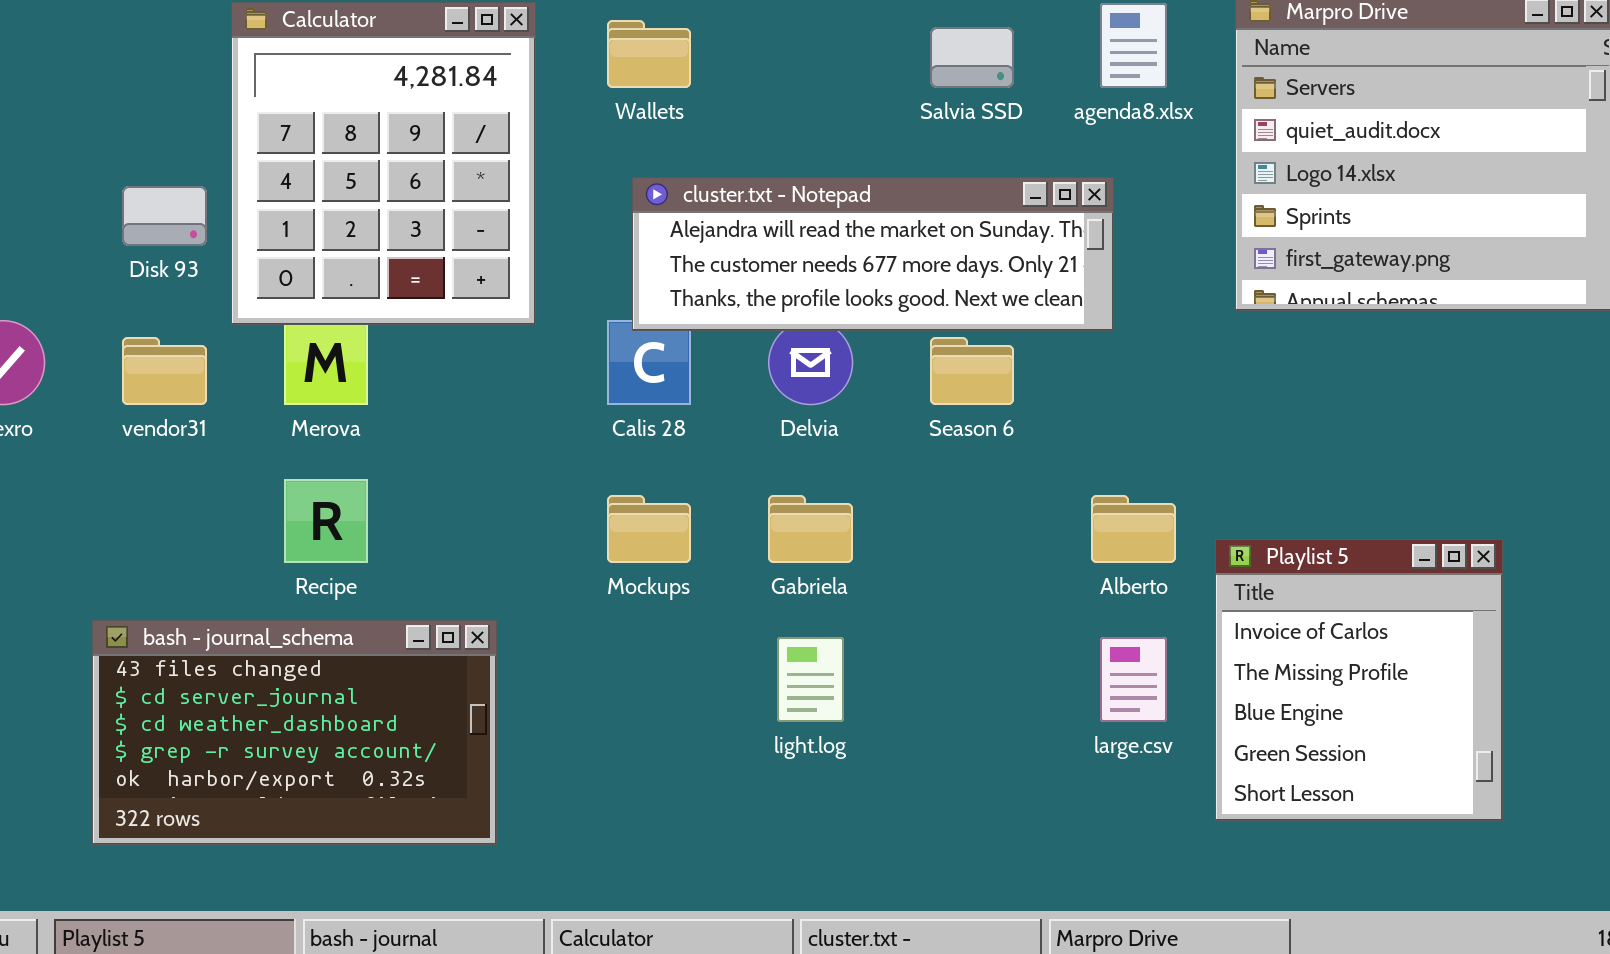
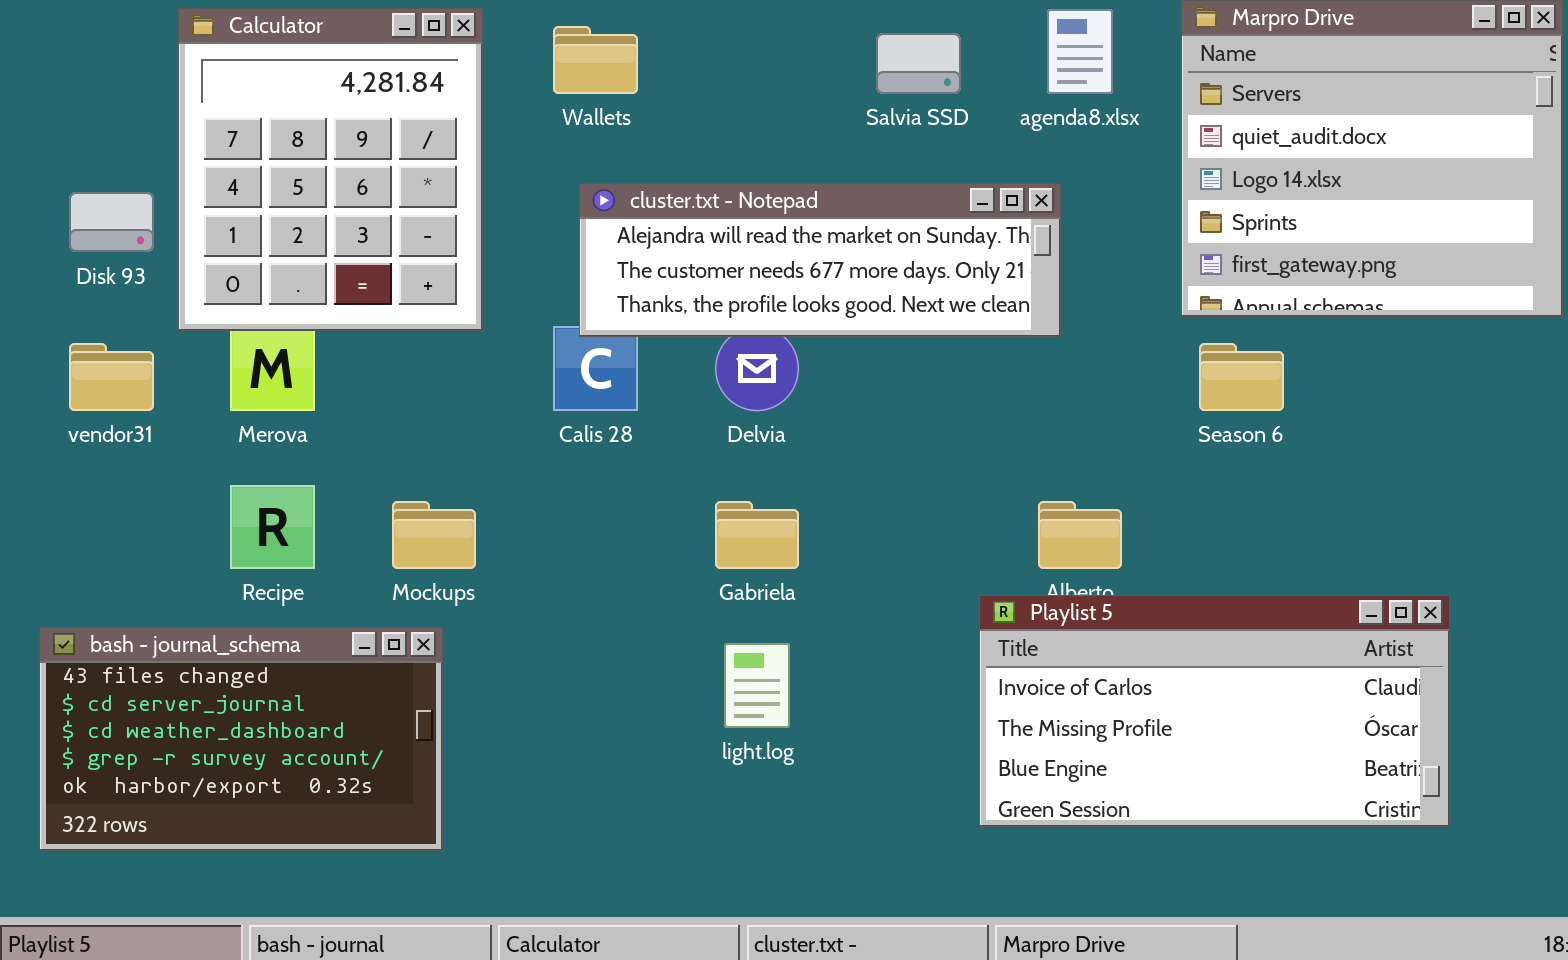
Season 6: [930,337,1014,405] -> [1199,343,1284,411], moved
Mockups: [607,495,691,563] -> [392,501,476,569], moved
Playlist 5: [1215,539,1503,821] -> [979,595,1450,827], resized

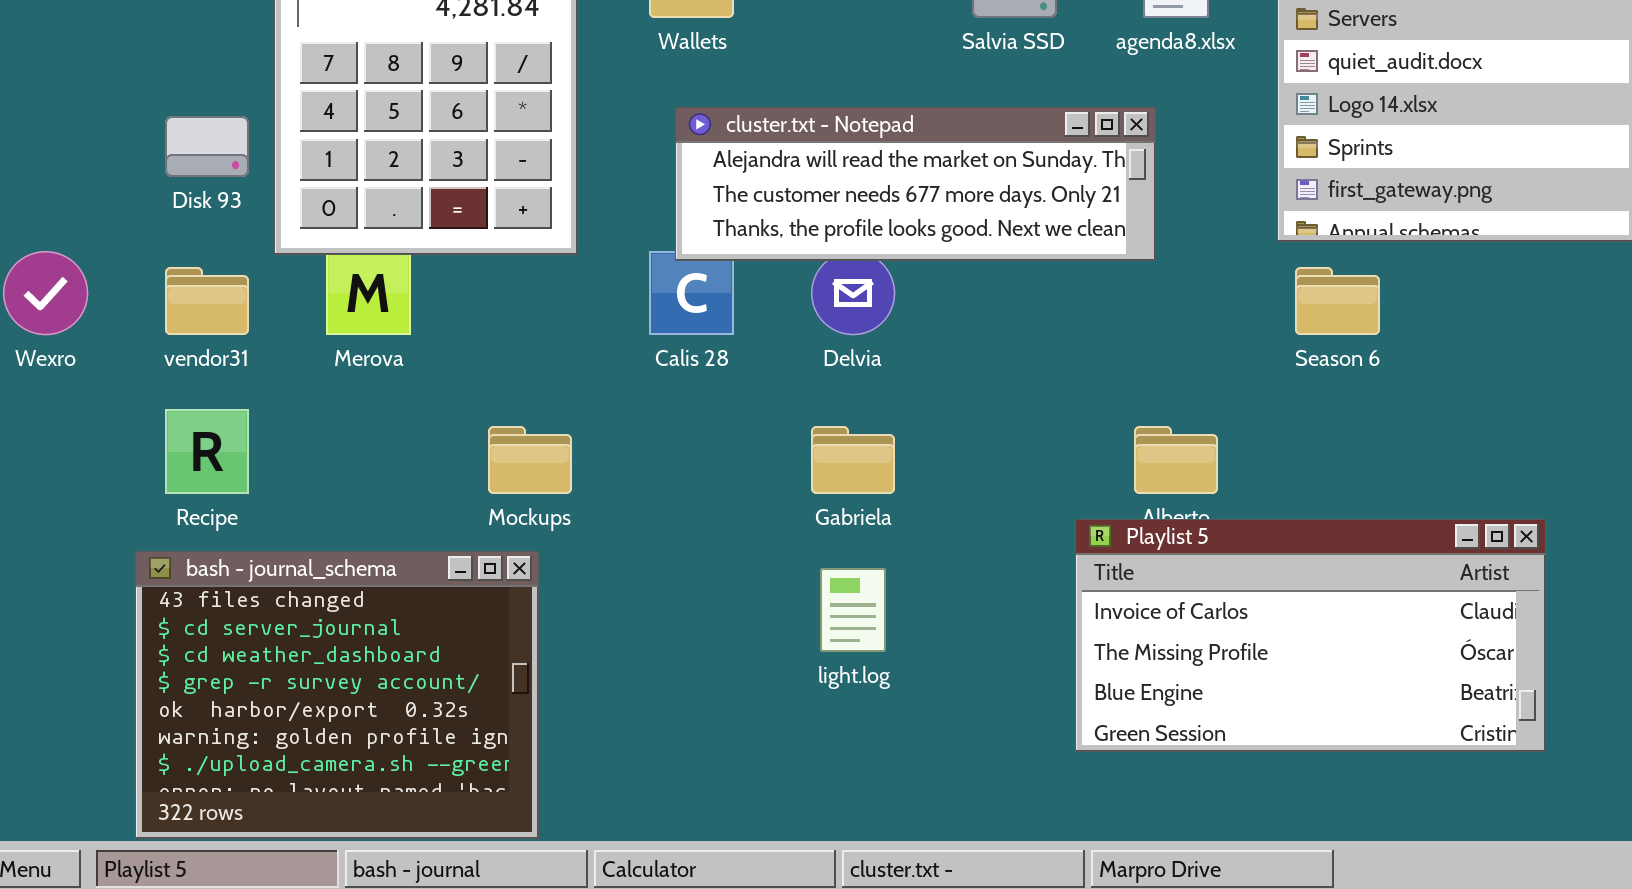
Recipe: [230,485,315,569] -> [165,409,249,494], moved
bash - journal_schema: [39,627,443,851] -> [135,551,539,839], resized

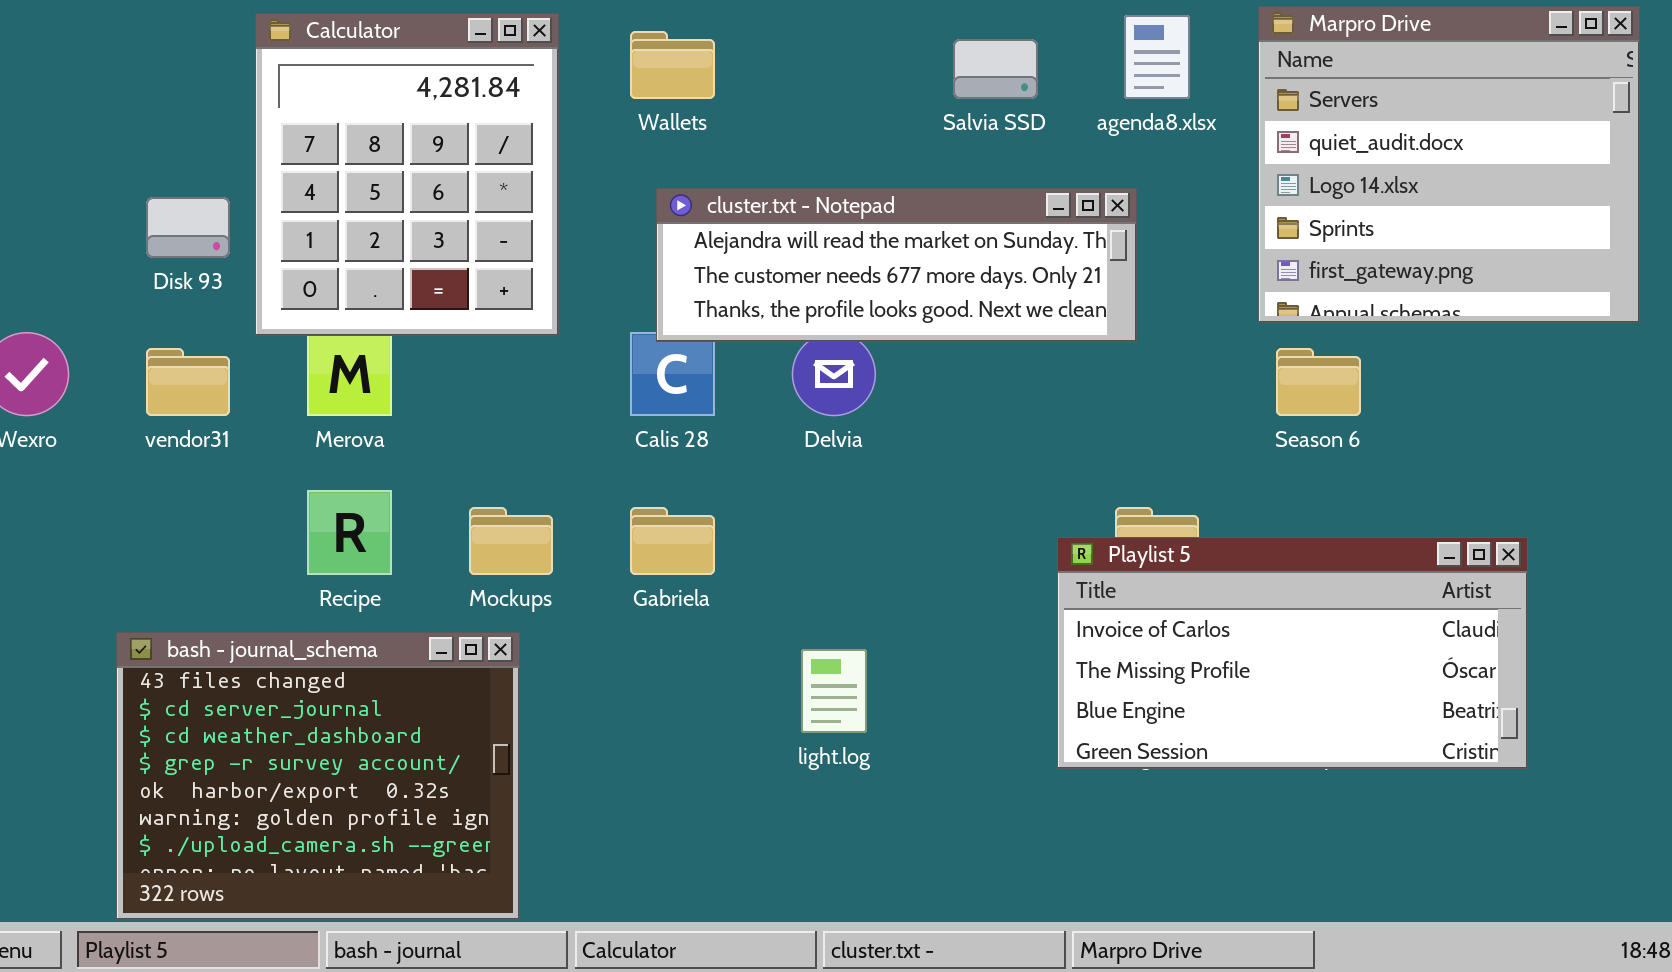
Recipe: [165,409,249,494] -> [307,490,392,575], moved
Gabriela: [811,426,895,494] -> [630,507,715,575], moved
Playlist 5: [1075,519,1546,752] -> [1057,537,1528,769], moved

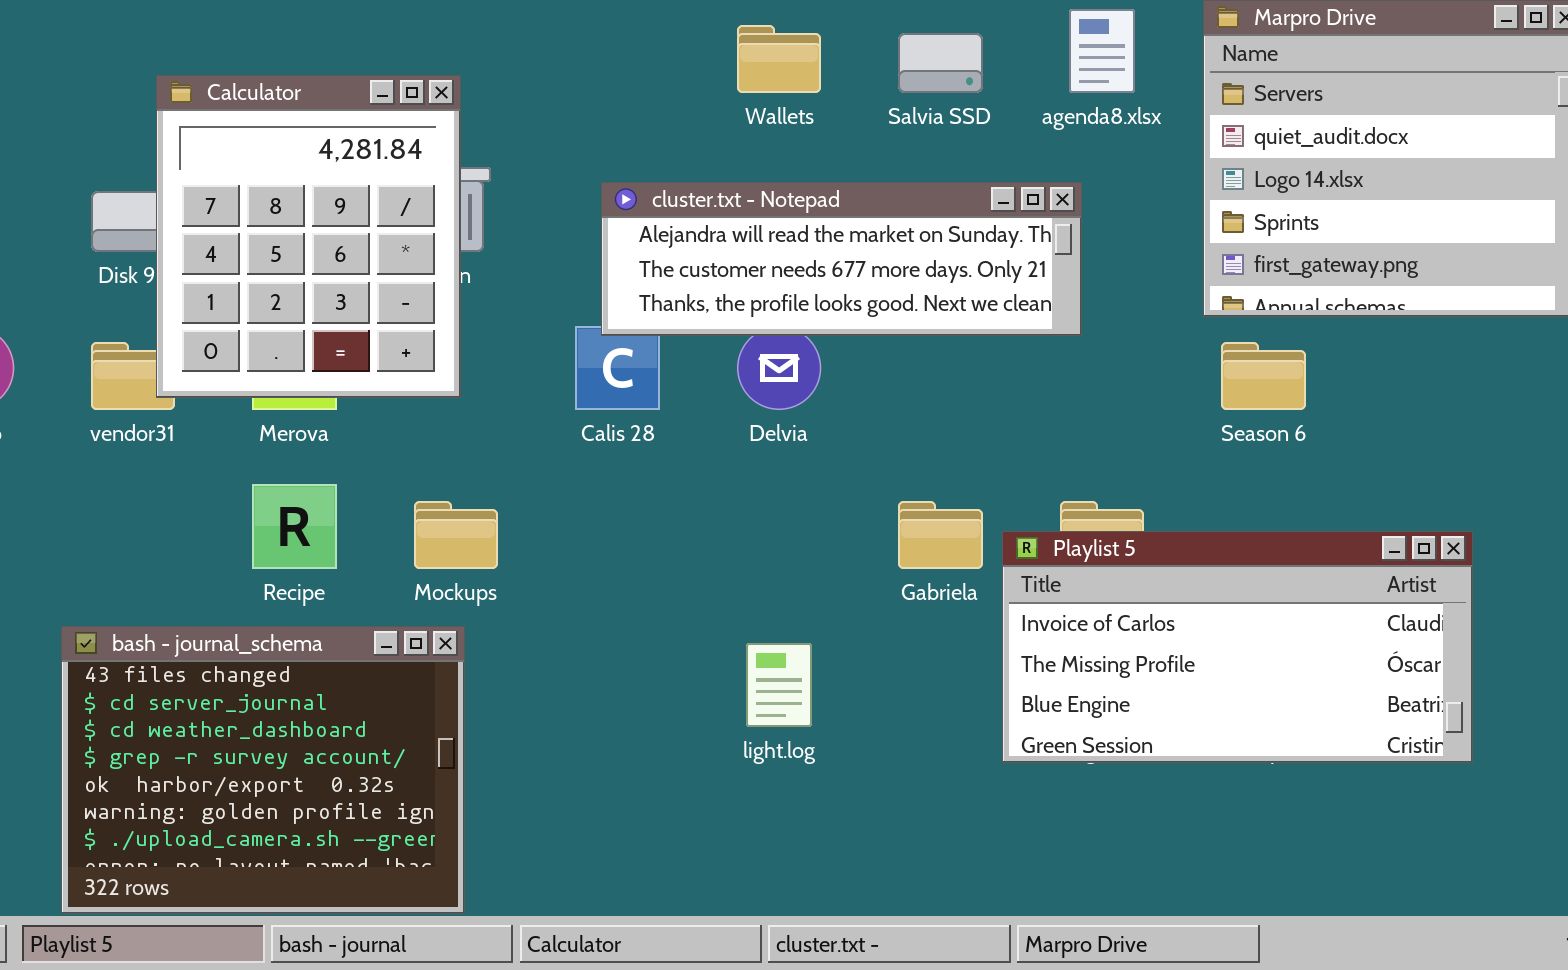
Calculator: [255,13,559,336] -> [156,75,461,398], moved
Wallets: [630,31,715,99] -> [737,25,821,93], moved
Gabriela: [630,507,715,575] -> [898,501,983,569], moved

